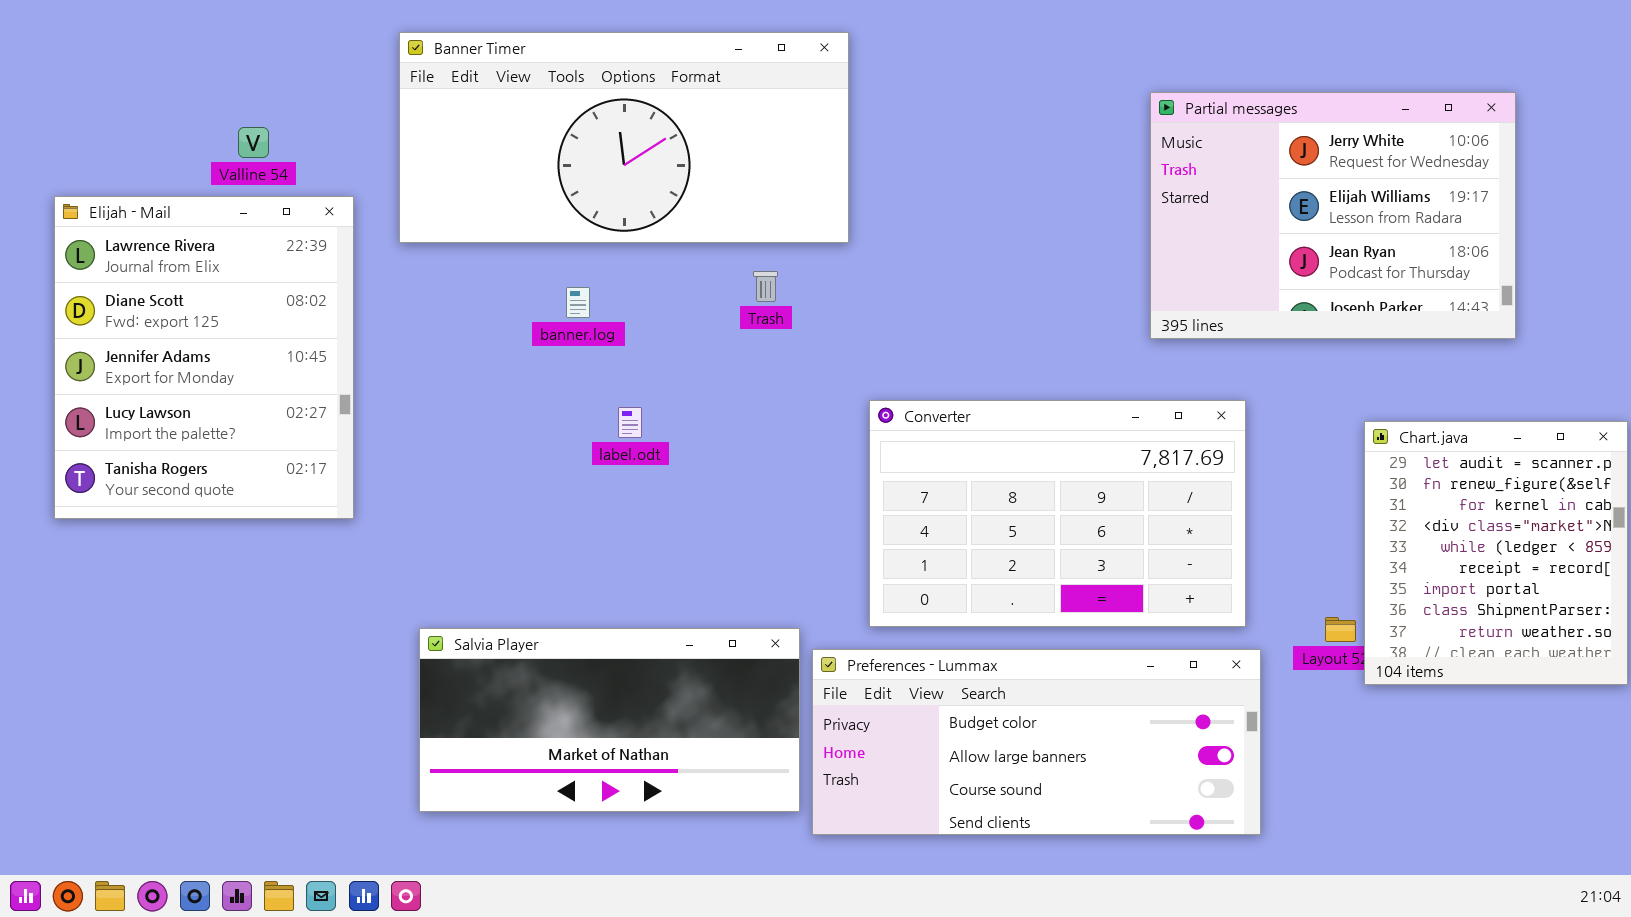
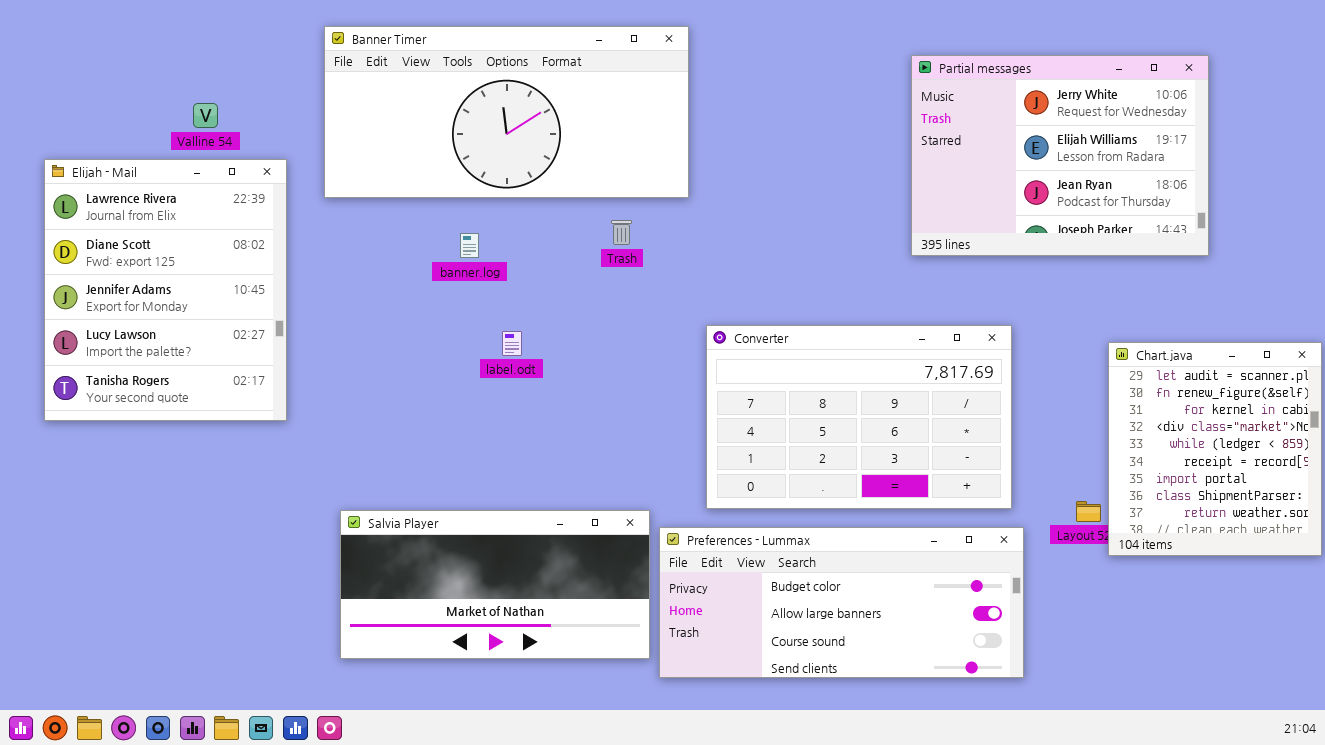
Partial messages: [1150,92,1516,339] -> [911,55,1209,256], moved

